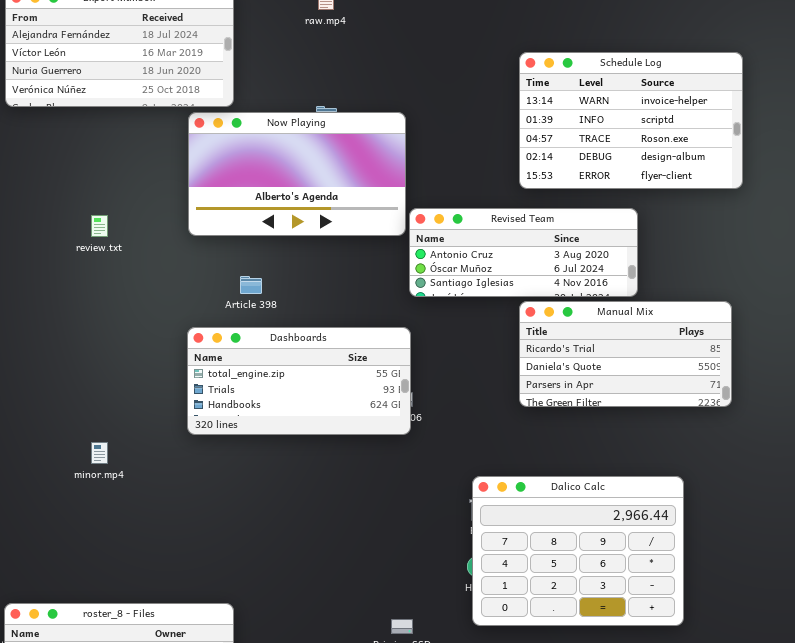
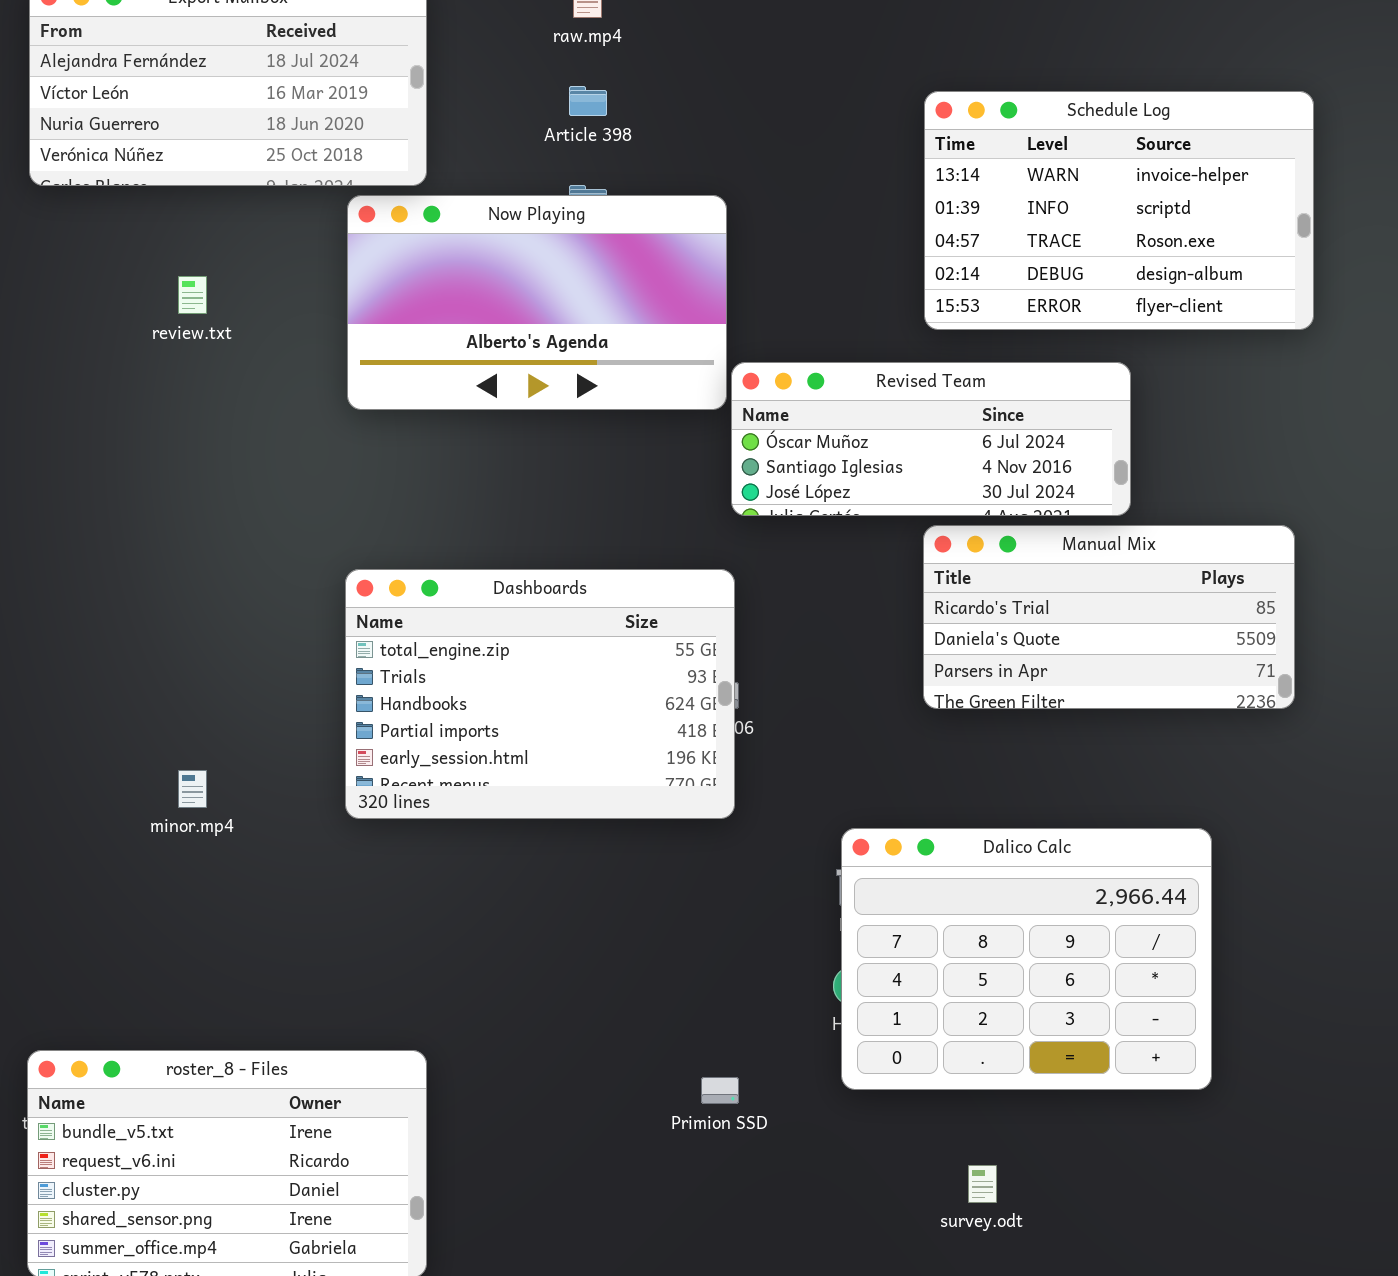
Revised Team: [409,208,638,297] -> [731,362,1131,516], scrolled down 1 row
review.txt: [91,215,108,237] -> [178,276,207,314], moved
Article 398: [240,276,262,294] -> [569,86,607,116], moved
Dashboards: [187,327,411,435] -> [345,569,735,819], resized

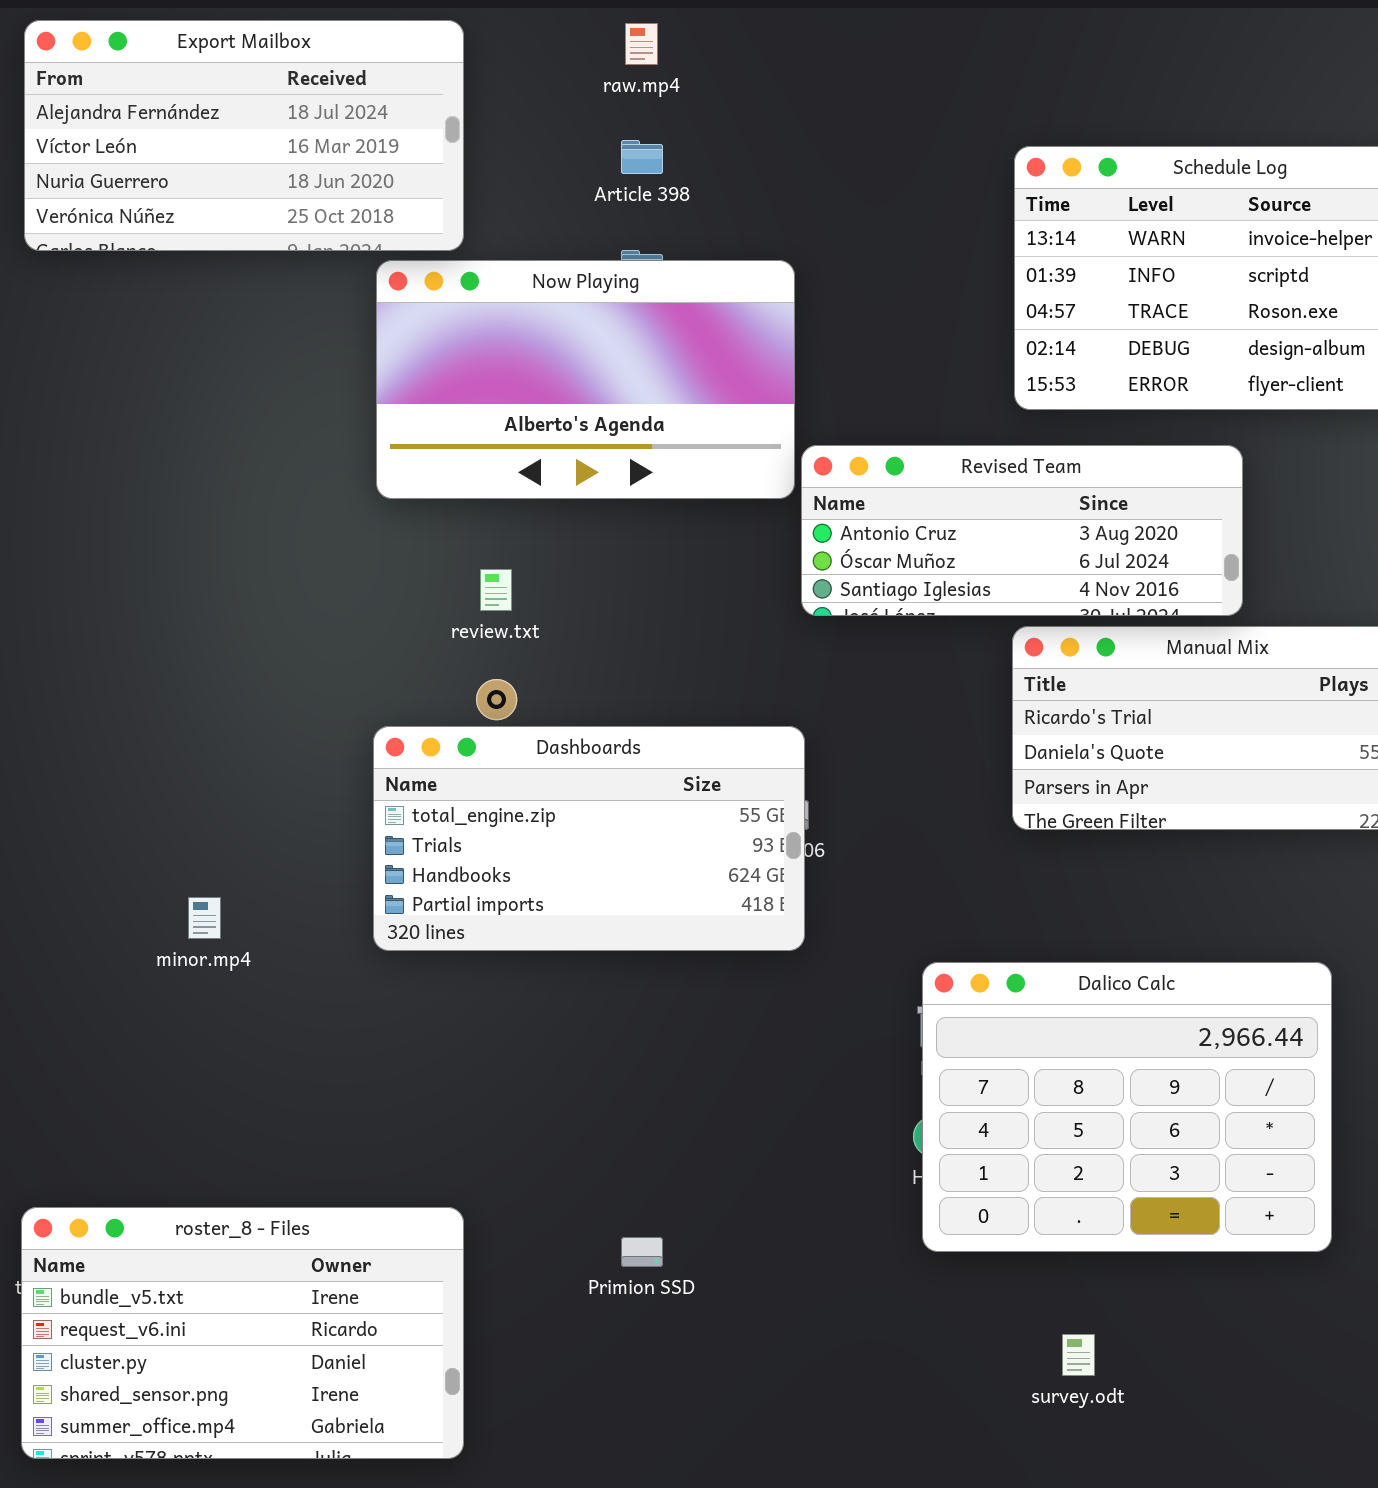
review.txt: [178,276,207,314] -> [480,569,512,611], moved
Revised Team: [731,362,1131,516] -> [801,445,1243,616], scrolled up 1 row
Dashboards: [345,569,735,819] -> [373,726,805,951], resized
Primion SSD: [701,1077,739,1104] -> [621,1237,663,1267], moved

